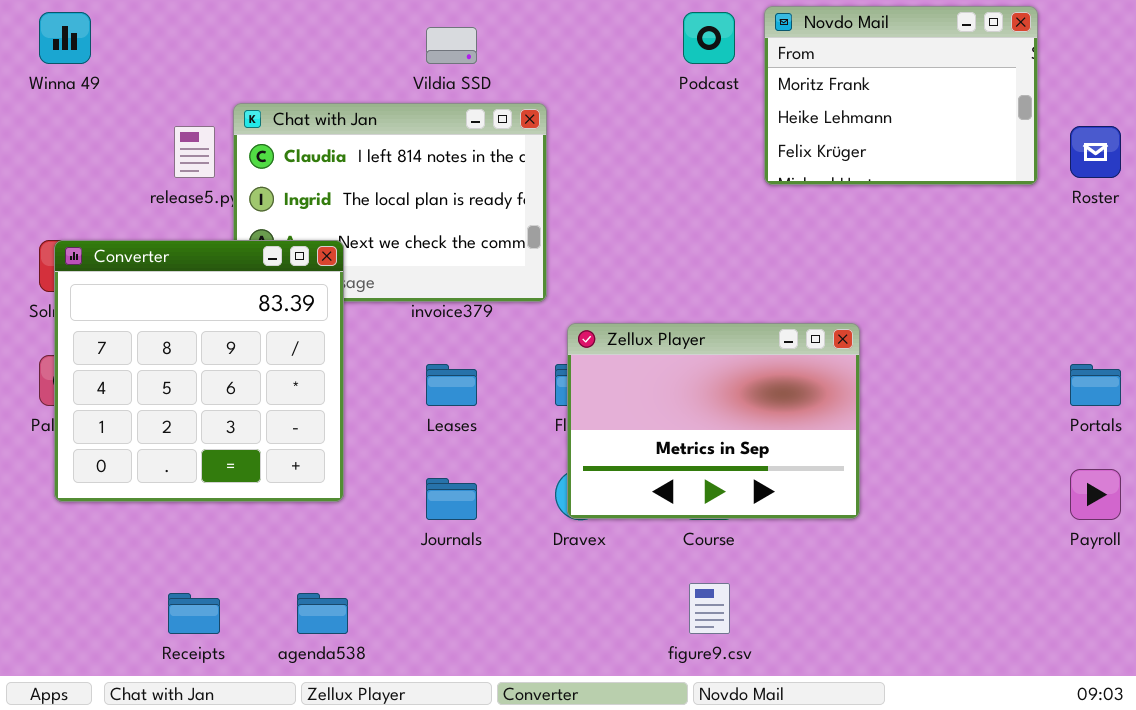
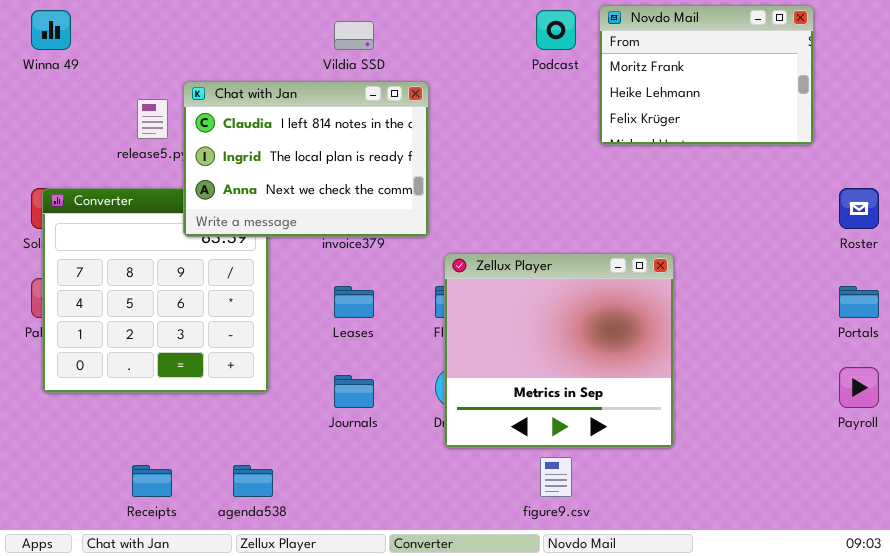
Chat with Jan: [233,103,547,302] -> [183,81,429,237], raised
Roster: [1070,126,1121,178] -> [839,188,879,229], moved
Zellux Player: [567,323,860,519] -> [444,253,674,448], resized

